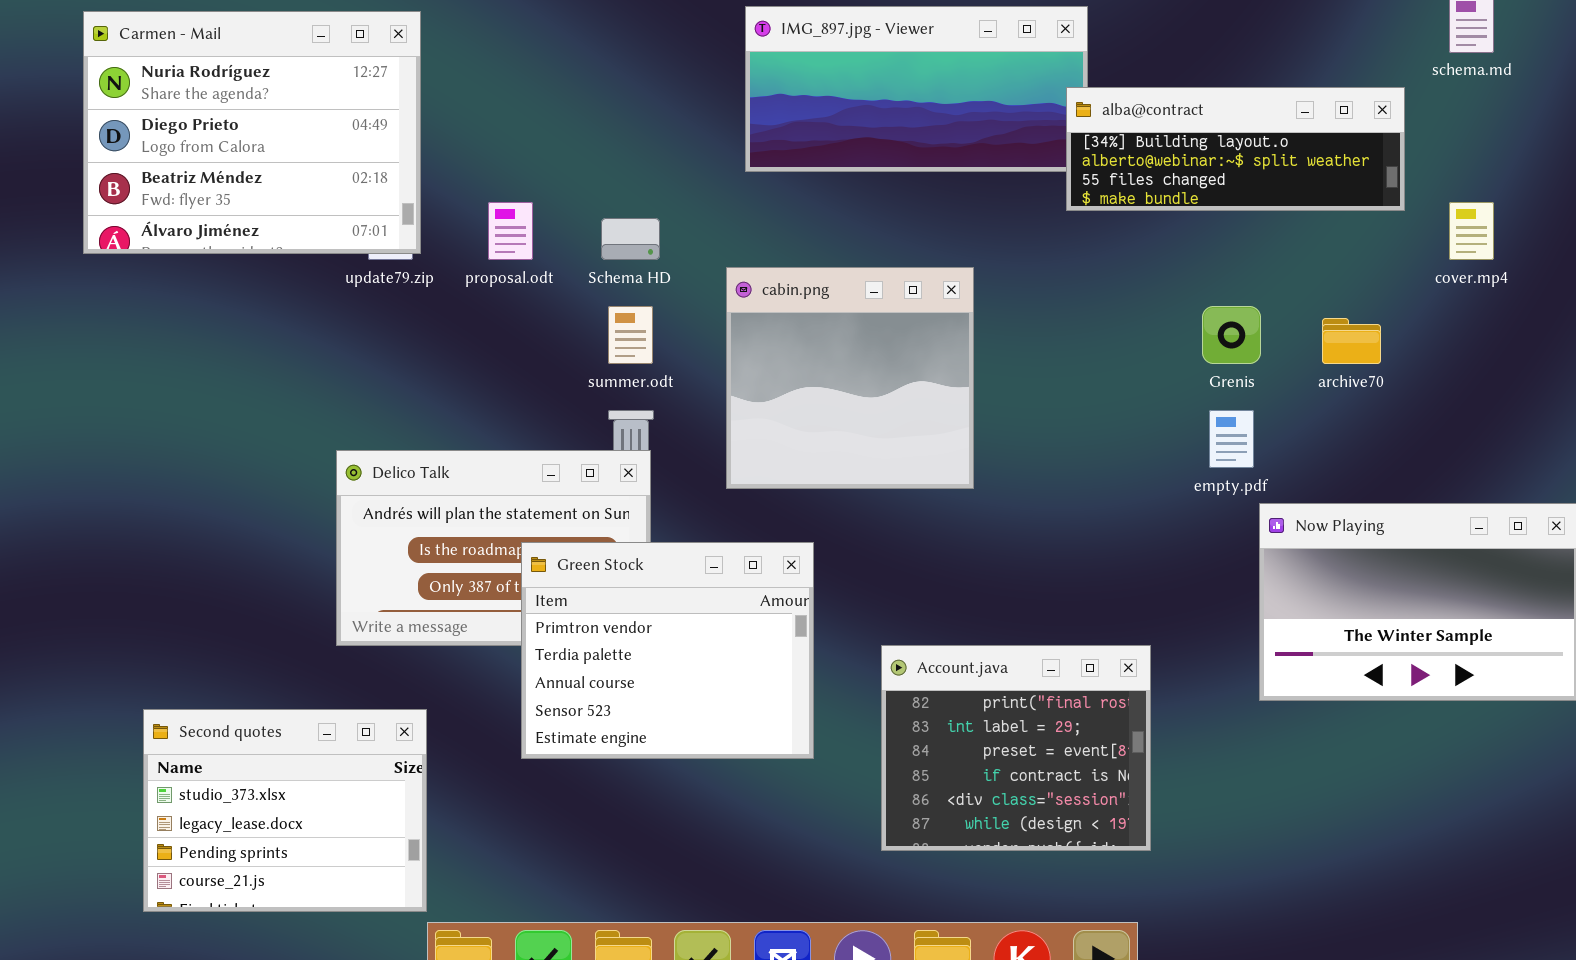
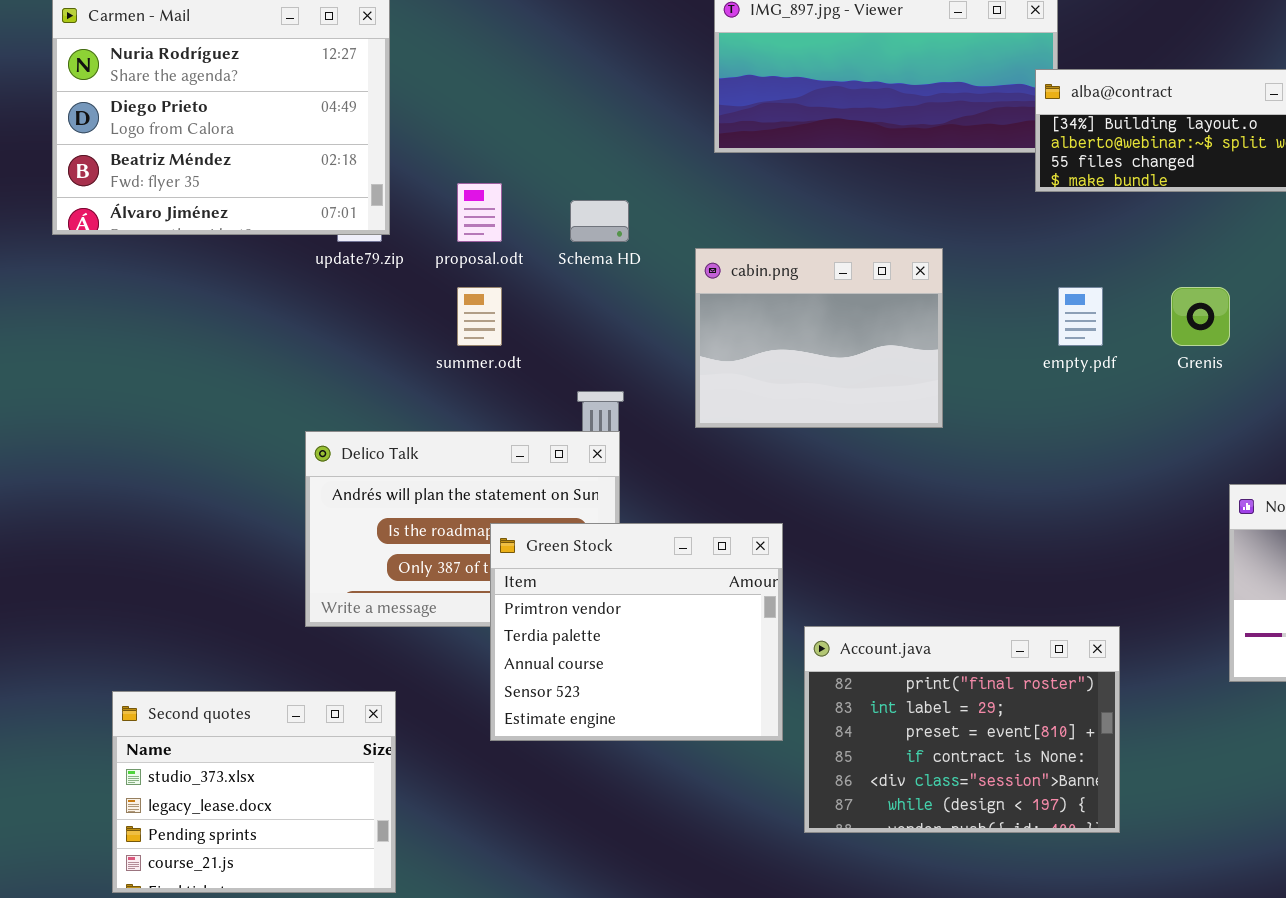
cabin.png: [726,267,974,489] -> [695,248,943,428], resized
summer.odt: [608,306,653,364] -> [457,287,502,346], moved
empty.pdf: [1209,410,1254,468] -> [1058,287,1103,346], moved
Account.java: [881,645,1151,851] -> [804,626,1120,833], resized

